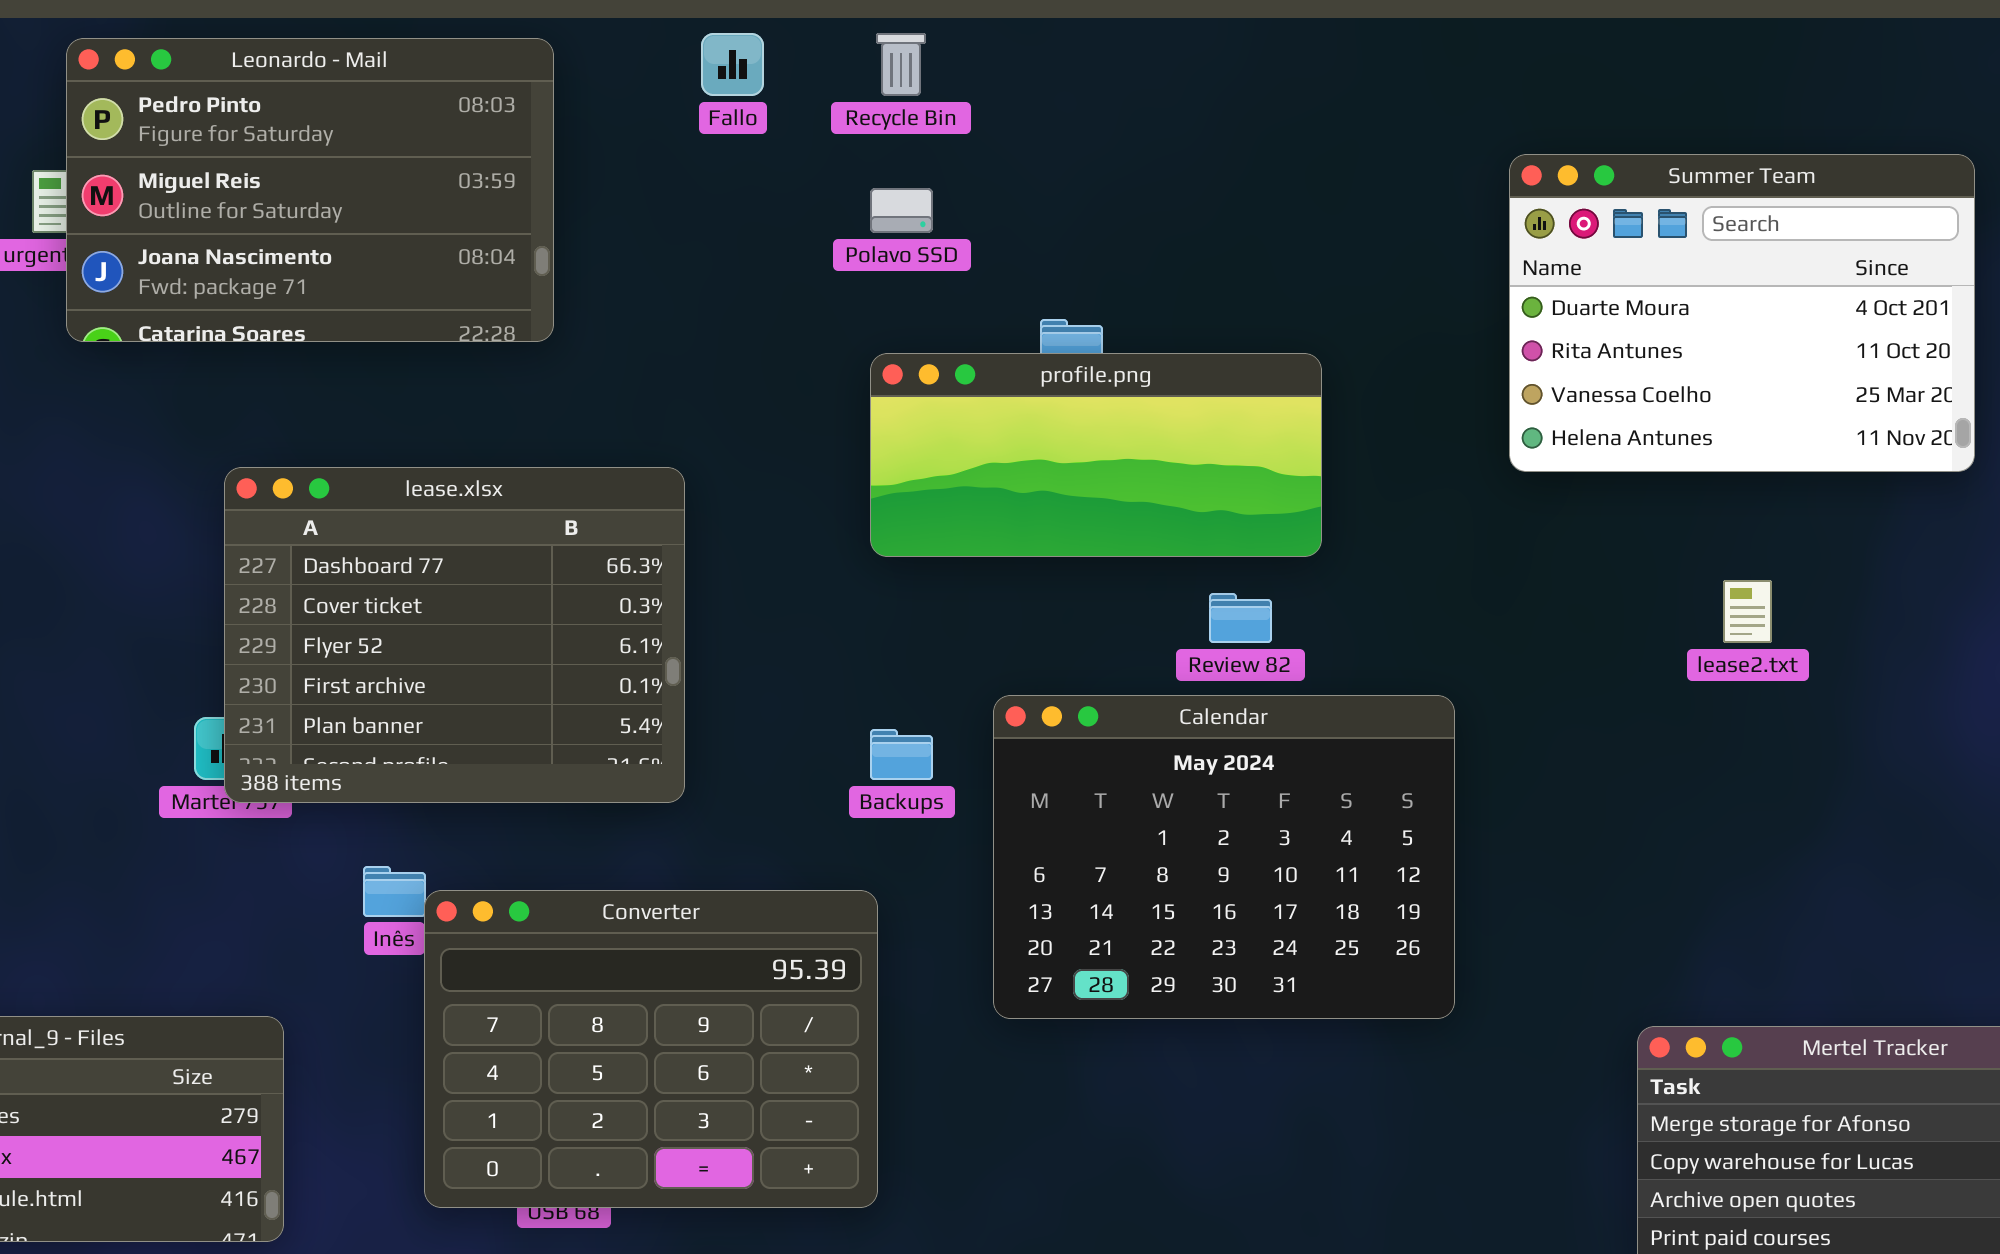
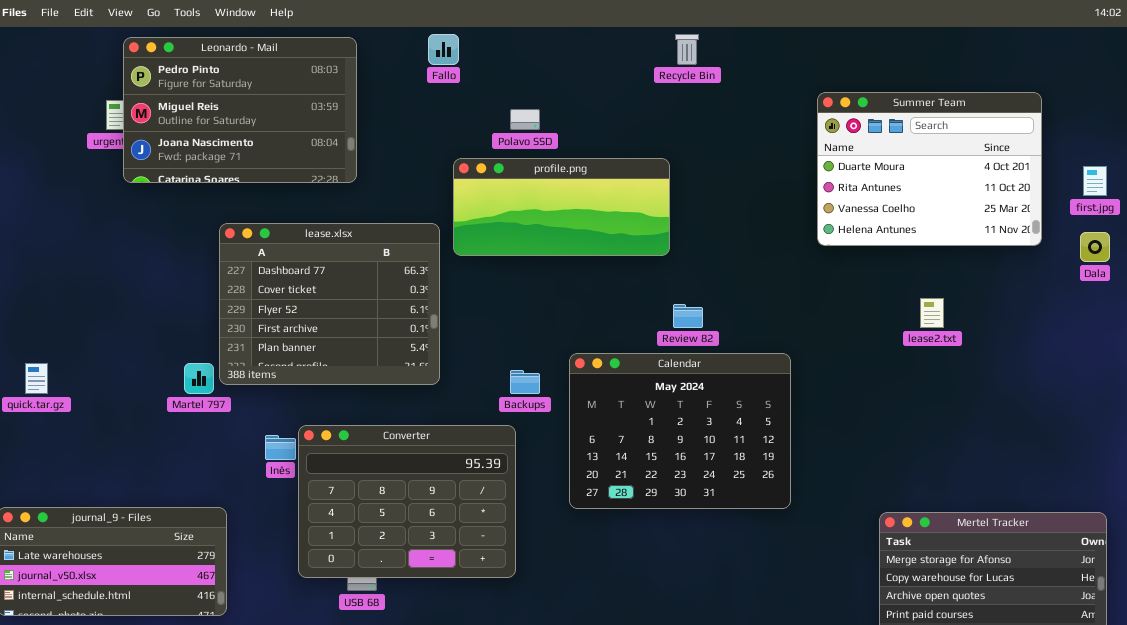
Recycle Bin: [876,33,926,96] -> [675,34,699,65], moved
profile.png: [870,353,1322,557] -> [453,158,670,256], moved
lease.xlsx: [224,467,685,803] -> [219,223,440,385], moved
Converter: [424,890,878,1208] -> [298,425,516,578], moved

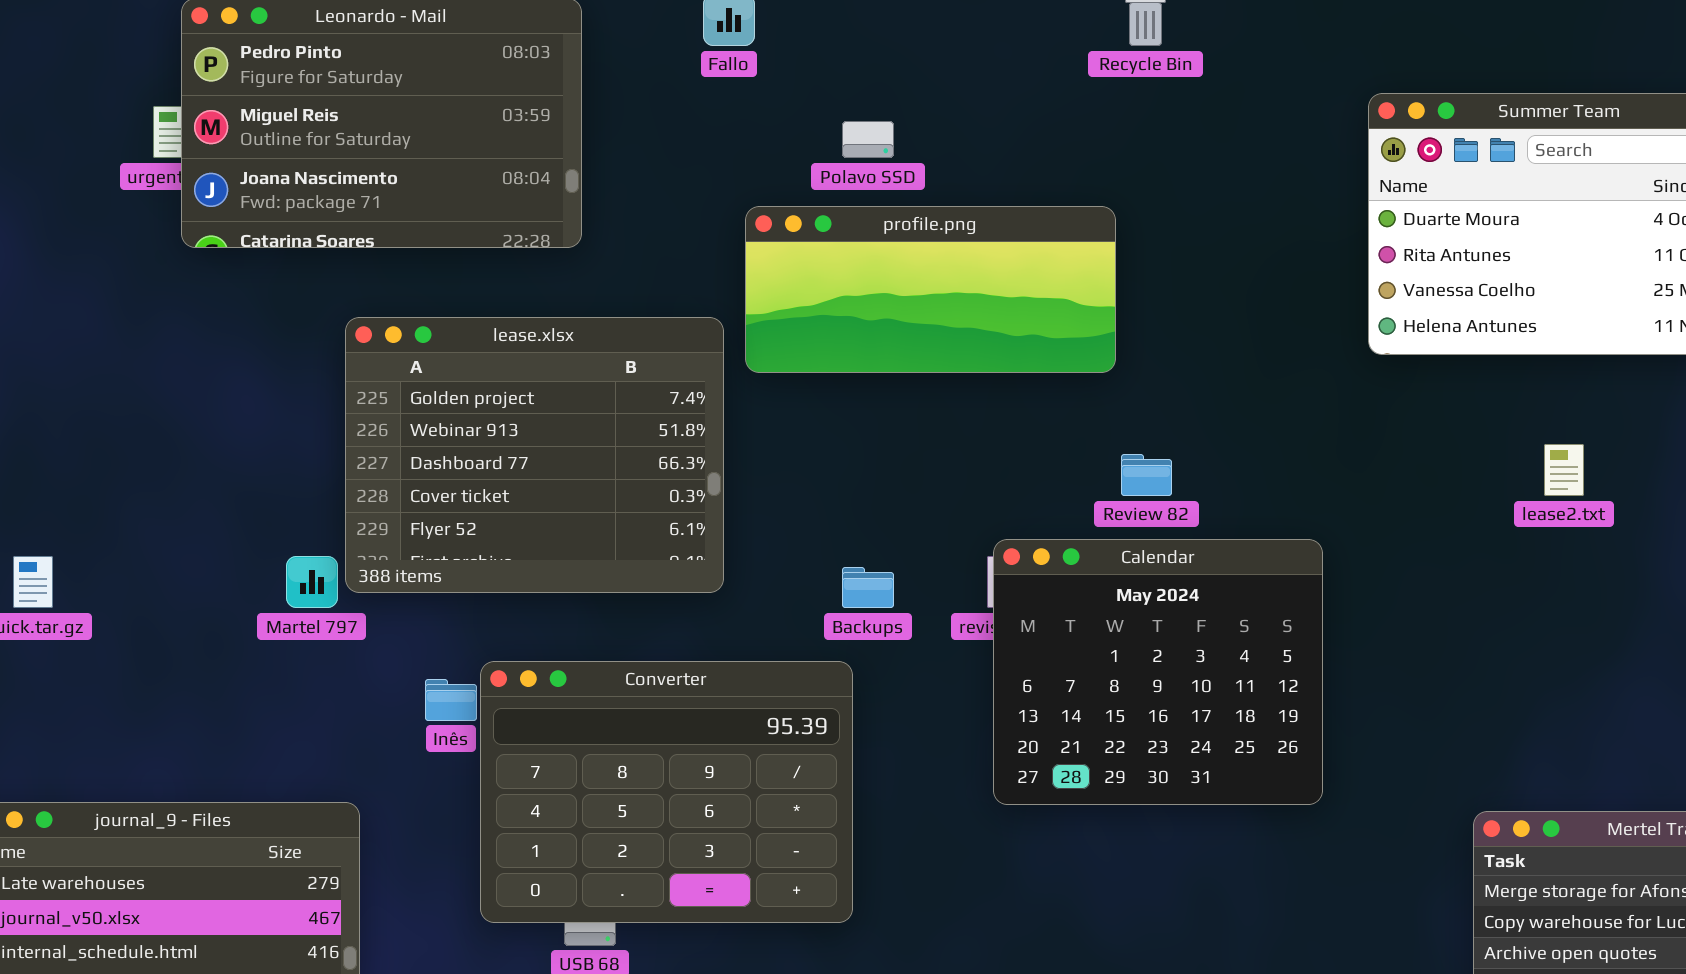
lease.xlsx: [219,223,440,385] -> [345,317,724,593], scrolled up 2 rows
Calendar: [569,353,791,509] -> [993,539,1323,805], resized

